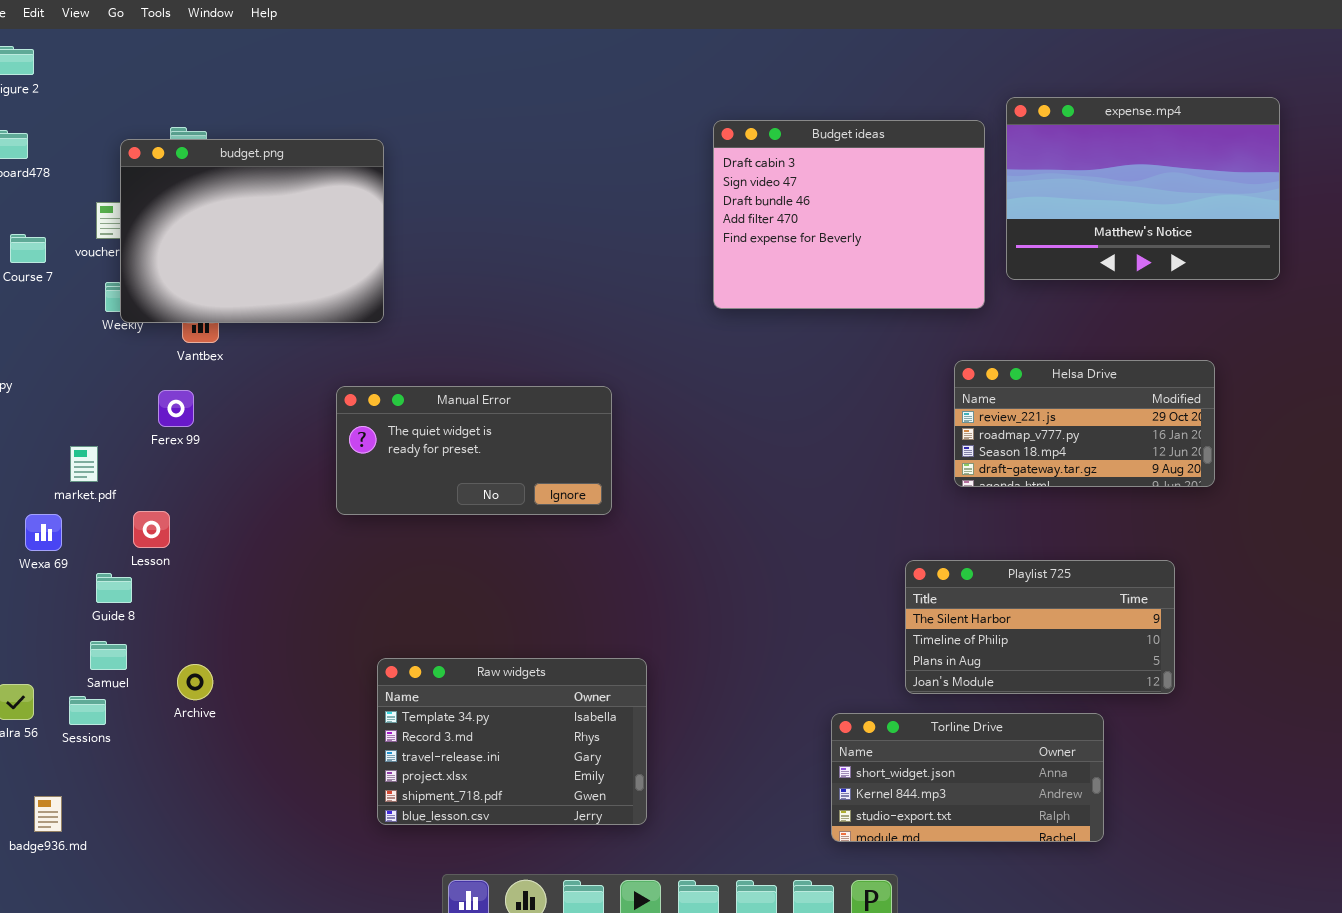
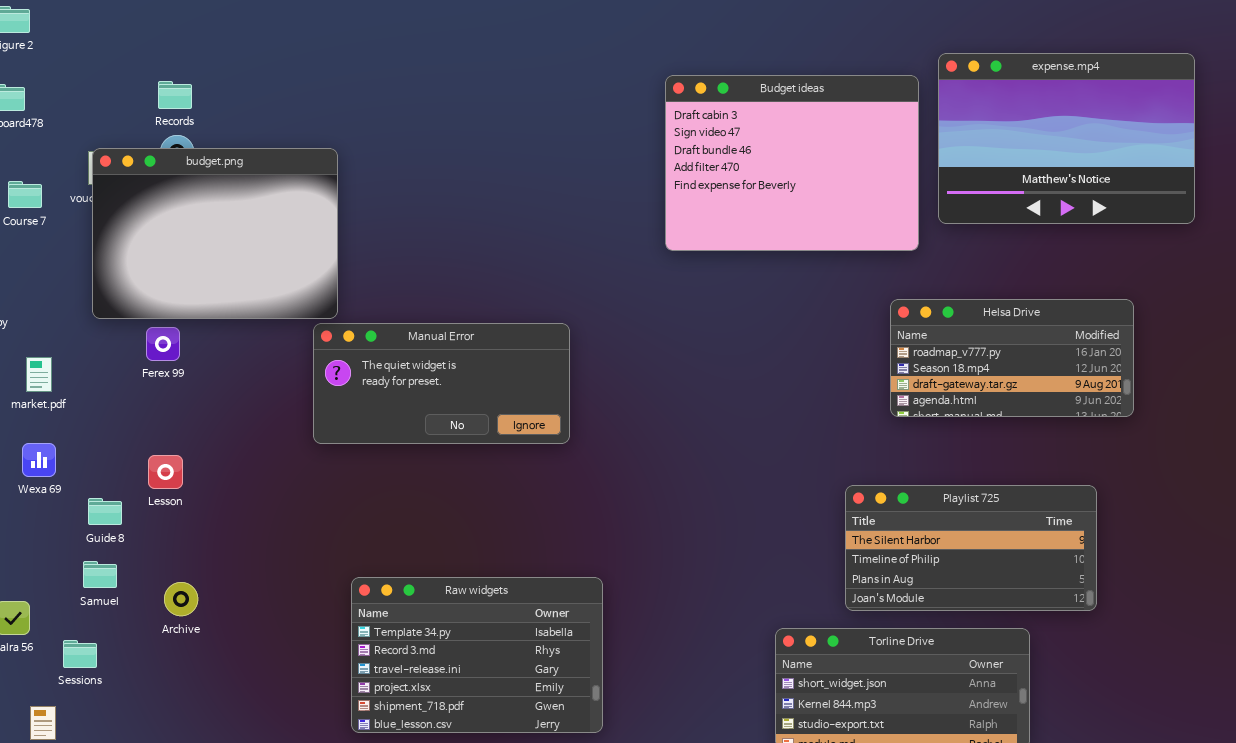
budget.png: [120,139,384,323] -> [92,148,338,319], moved
Helsa Drive: [954,360,1215,487] -> [890,299,1134,417], scrolled down 1 row
market.pdf: [70,446,98,482] -> [26,357,52,392], moved
Lesson: [133,511,170,548] -> [148,455,183,489], moved
Sessions: [69,696,106,725] -> [63,640,97,668], moved

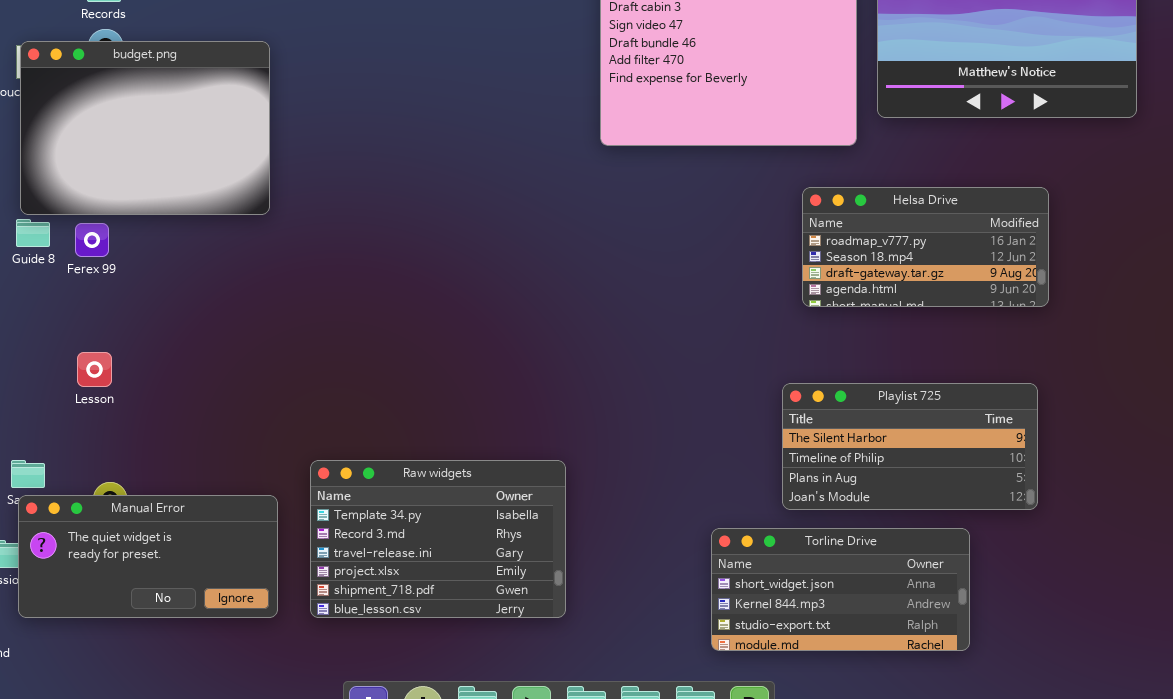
Helsa Drive: [890,299,1134,417] -> [802,187,1049,307], moved
Manual Error: [313,323,570,444] -> [18,495,278,618], moved
Guide 8: [88,498,122,525] -> [16,219,50,247], moved
Raw widgets: [351,577,603,733] -> [310,460,566,618], moved

